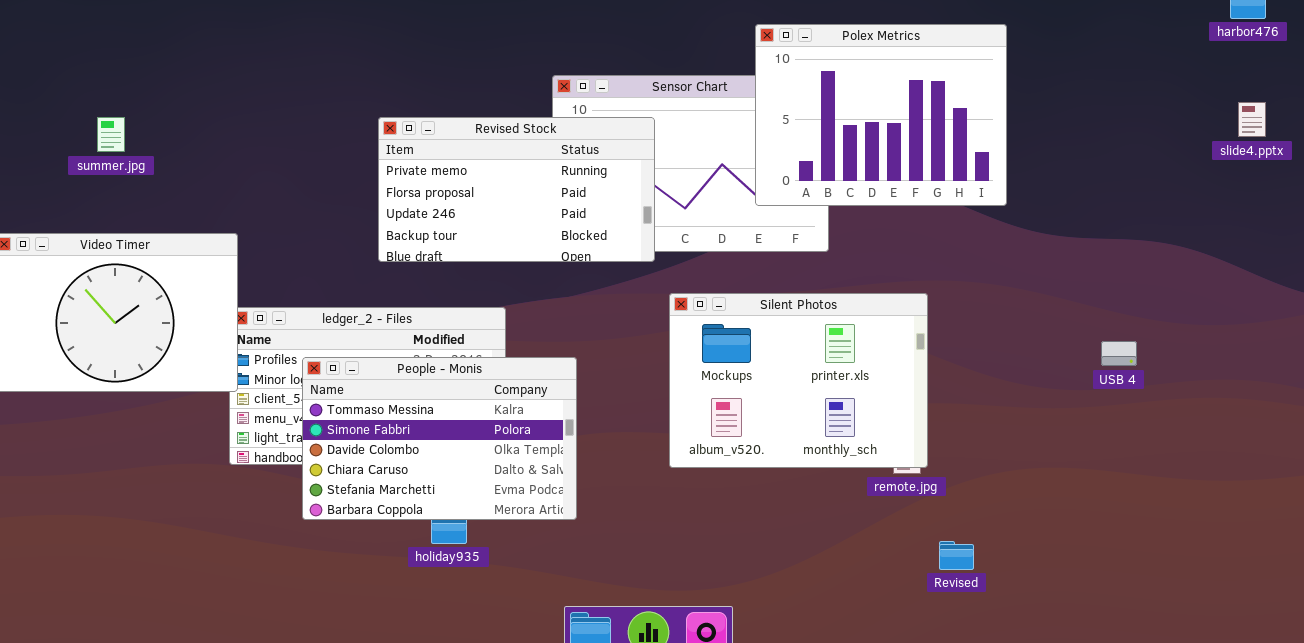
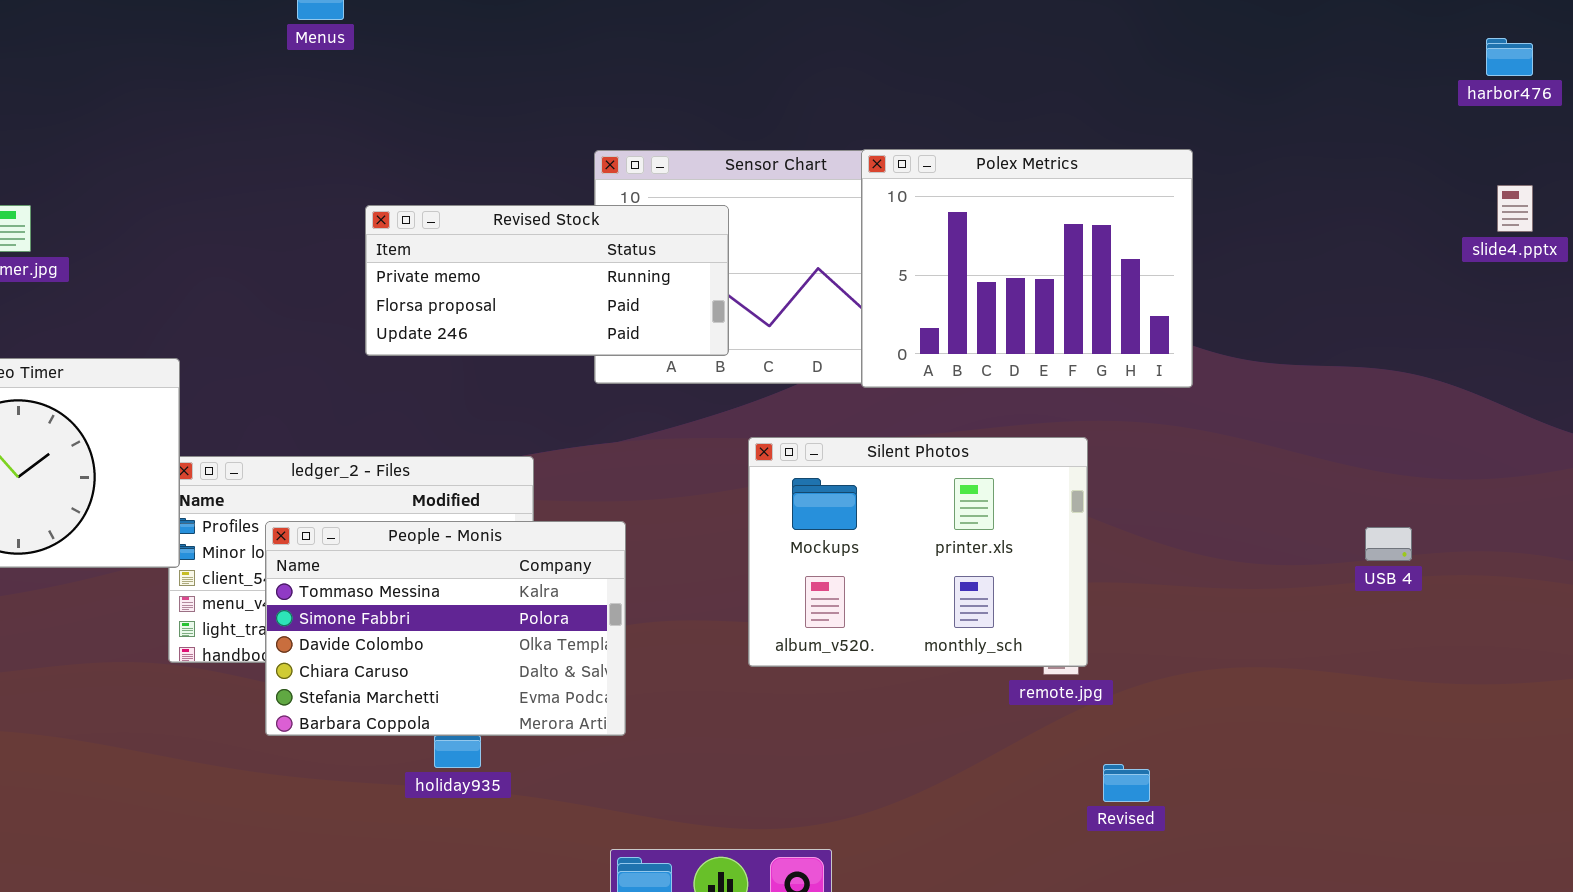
Polex Metrics: [755,24,1007,206] -> [861,149,1193,388], moved
Revised Stock: [378,117,655,262] -> [365,205,729,356], resized
USB 4: [1101,341,1137,366] -> [1365,527,1412,561], moved

